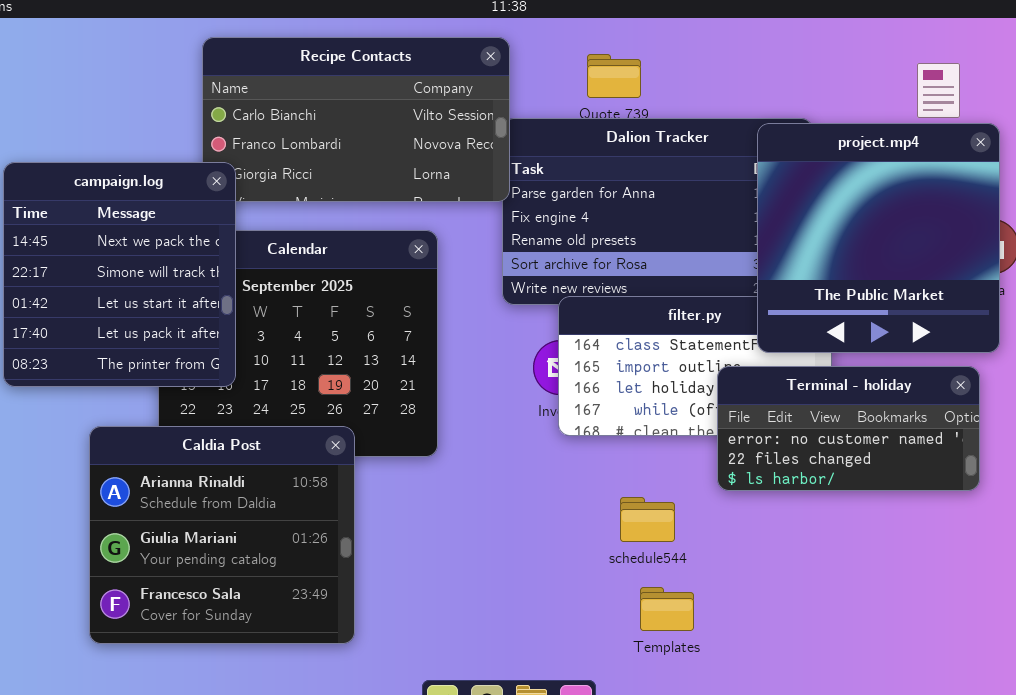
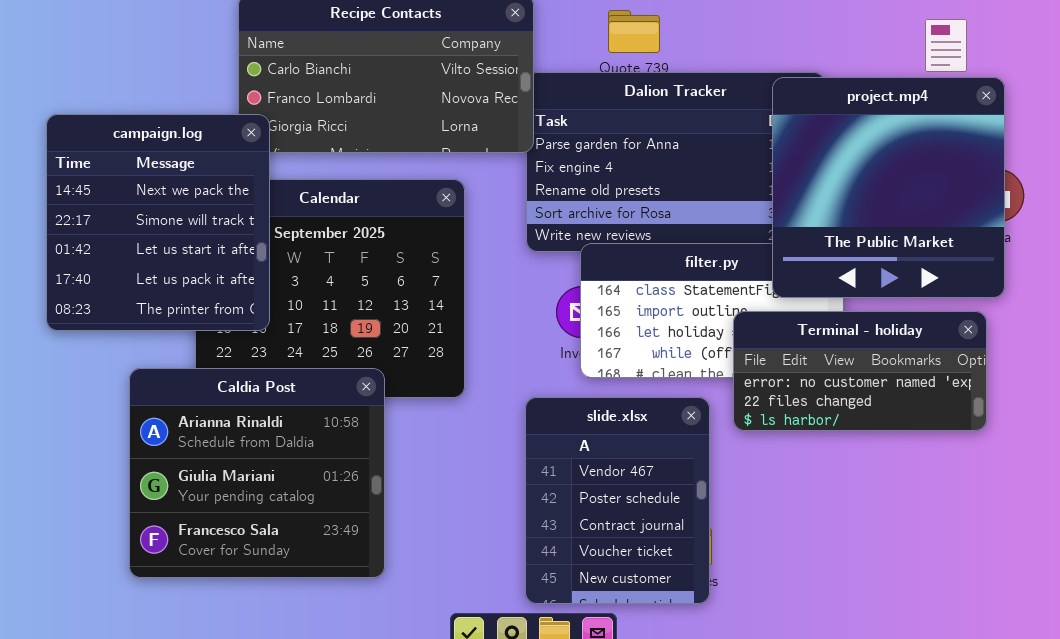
slide.xlsx: none -> [525,397,710,604], opened

